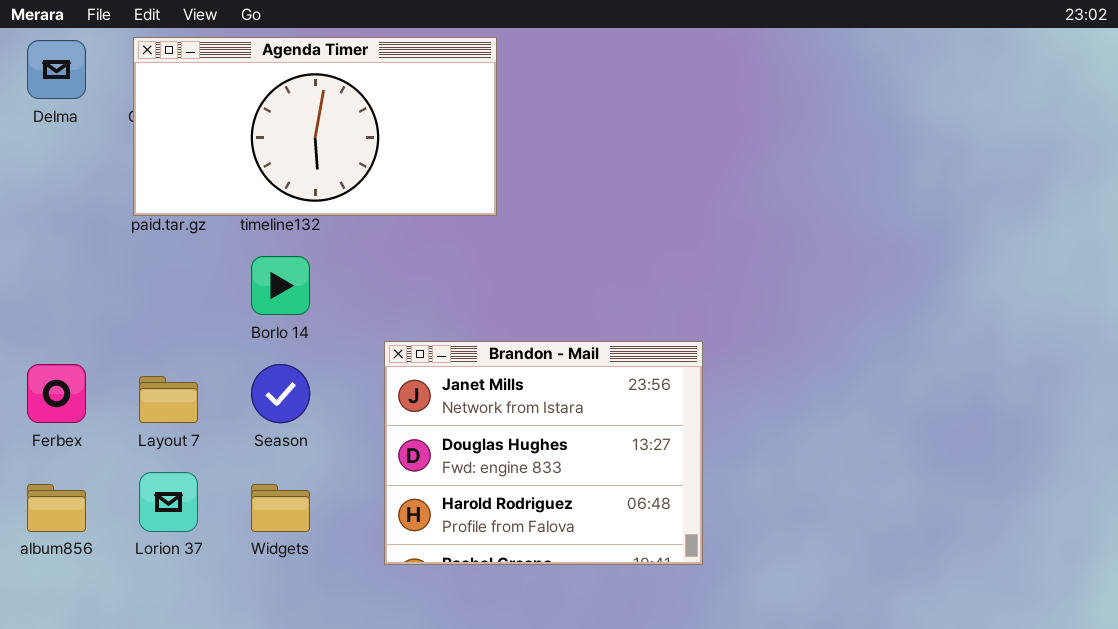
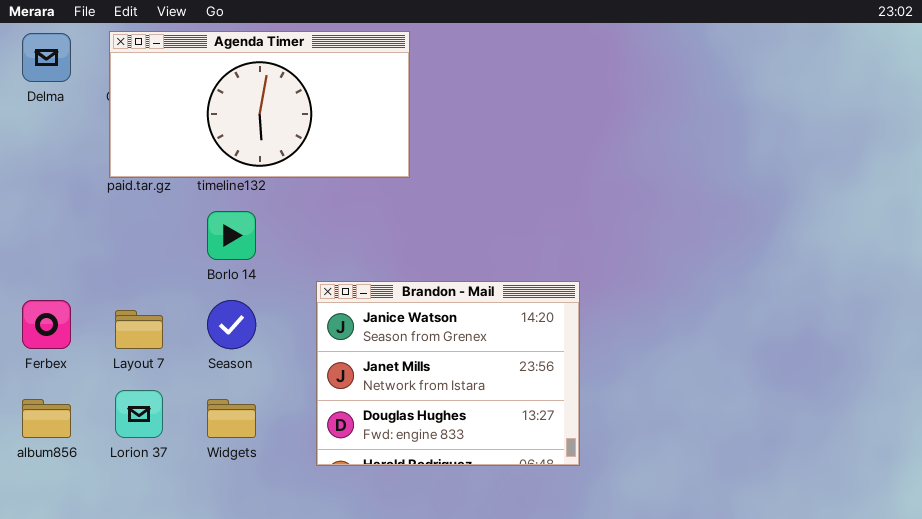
Brandon - Mail: [384,341,703,565] -> [316,281,580,466], scrolled up 1 row

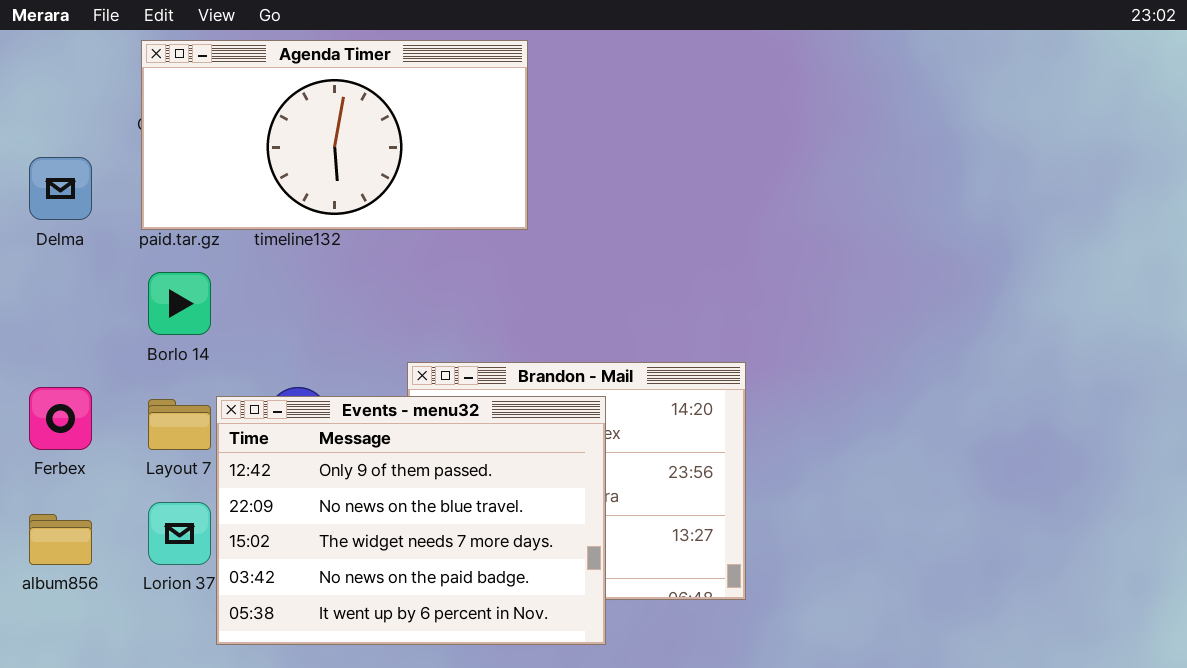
Delma: [22,33,71,82] -> [29,157,92,220], moved
Borlo 14: [207,211,256,260] -> [148,272,211,335], moved
Events - menu32: none -> [216,396,606,645], opened

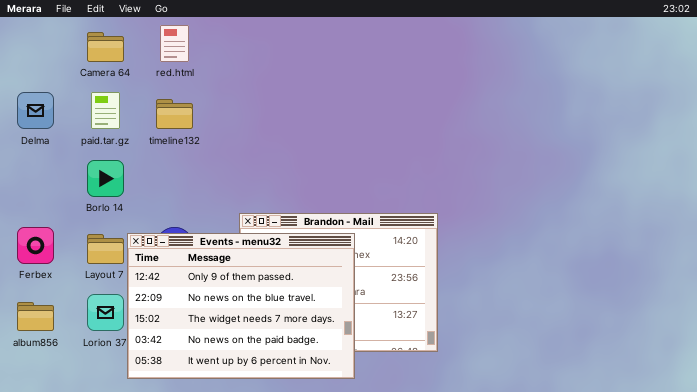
Agenda Timer: [141,40,528,230] -> none, closed

